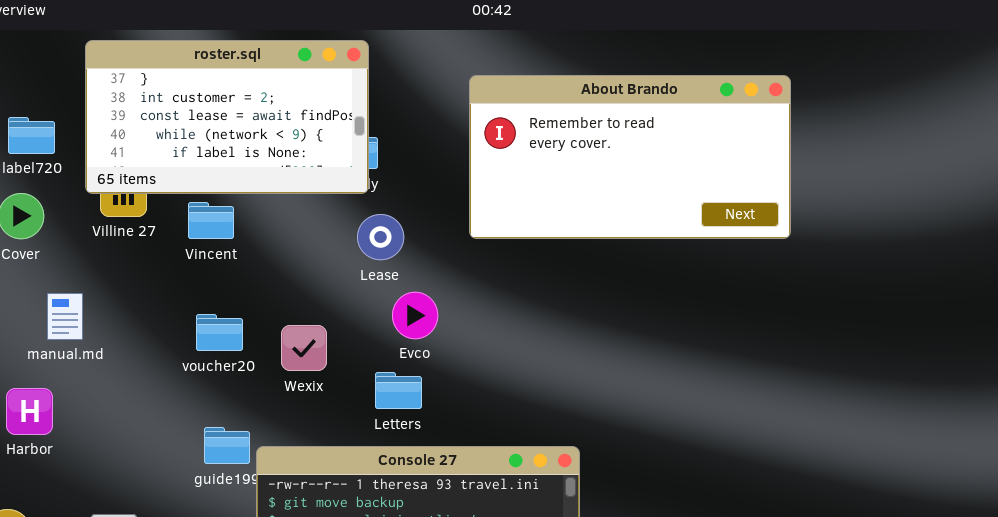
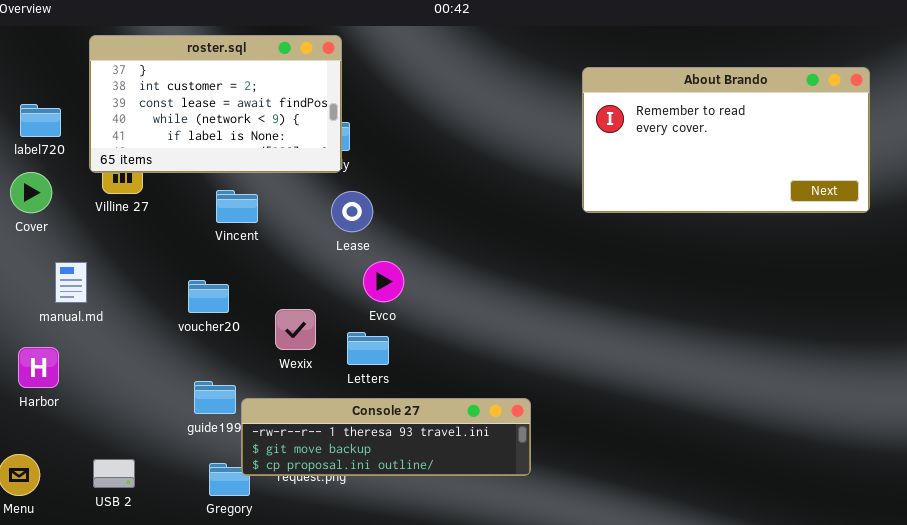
About Brando: [469,75,791,239] -> [582,67,870,213], moved
Vincent: [188,202,234,239] -> [216,190,258,223], moved
Wexix: [281,325,327,371] -> [275,309,316,350], moved

